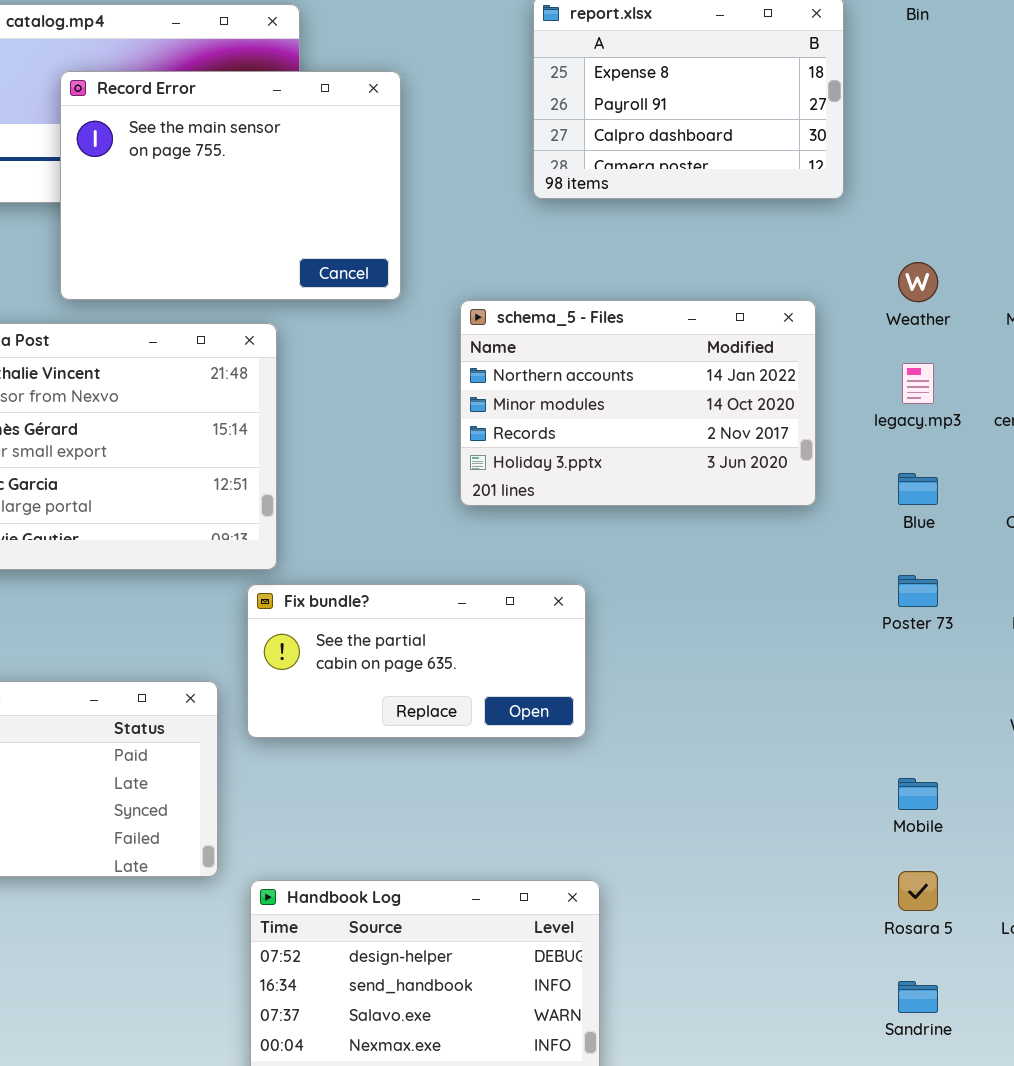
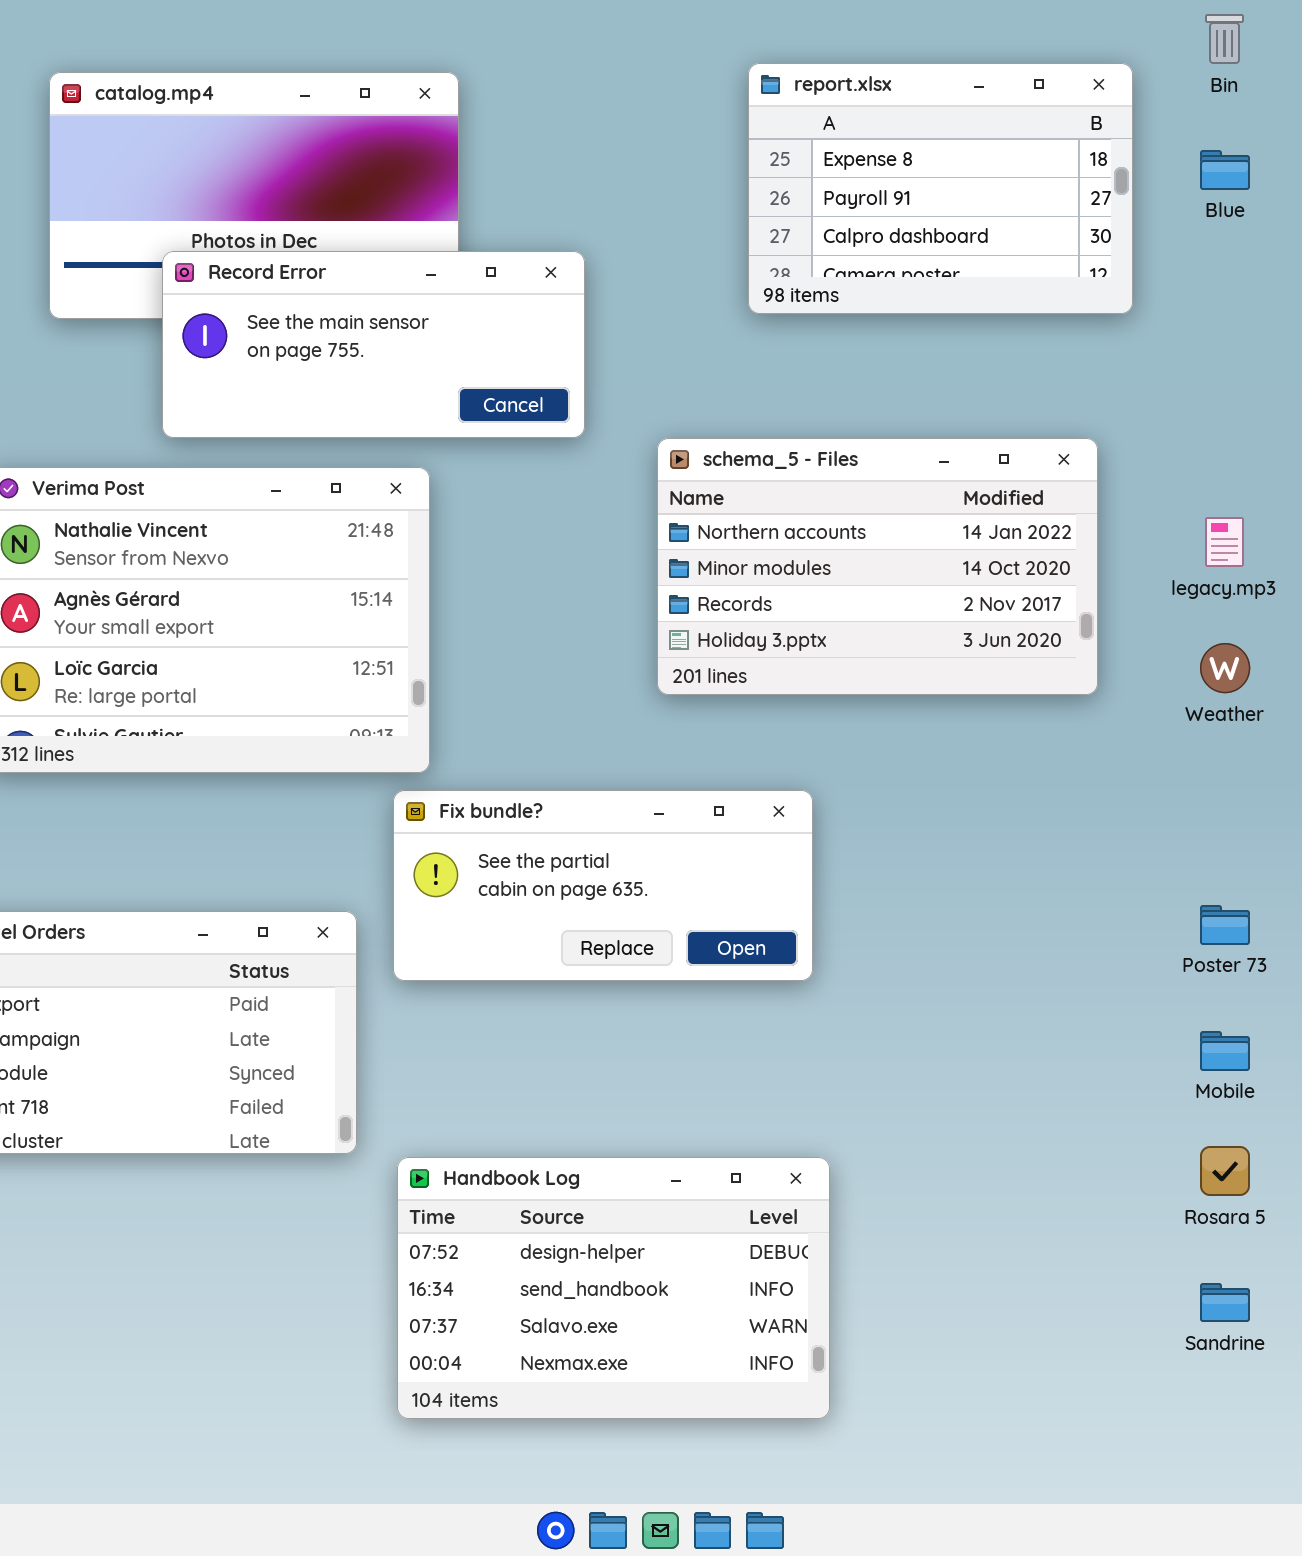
Record Error: [60,71,401,300] -> [162,251,585,438], resized
Weather: [898,262,938,302] -> [1200,643,1250,693], moved
Blue: [898,473,938,505] -> [1200,150,1250,190], moved
Poster 73: [898,575,938,607] -> [1200,905,1250,945], moved

